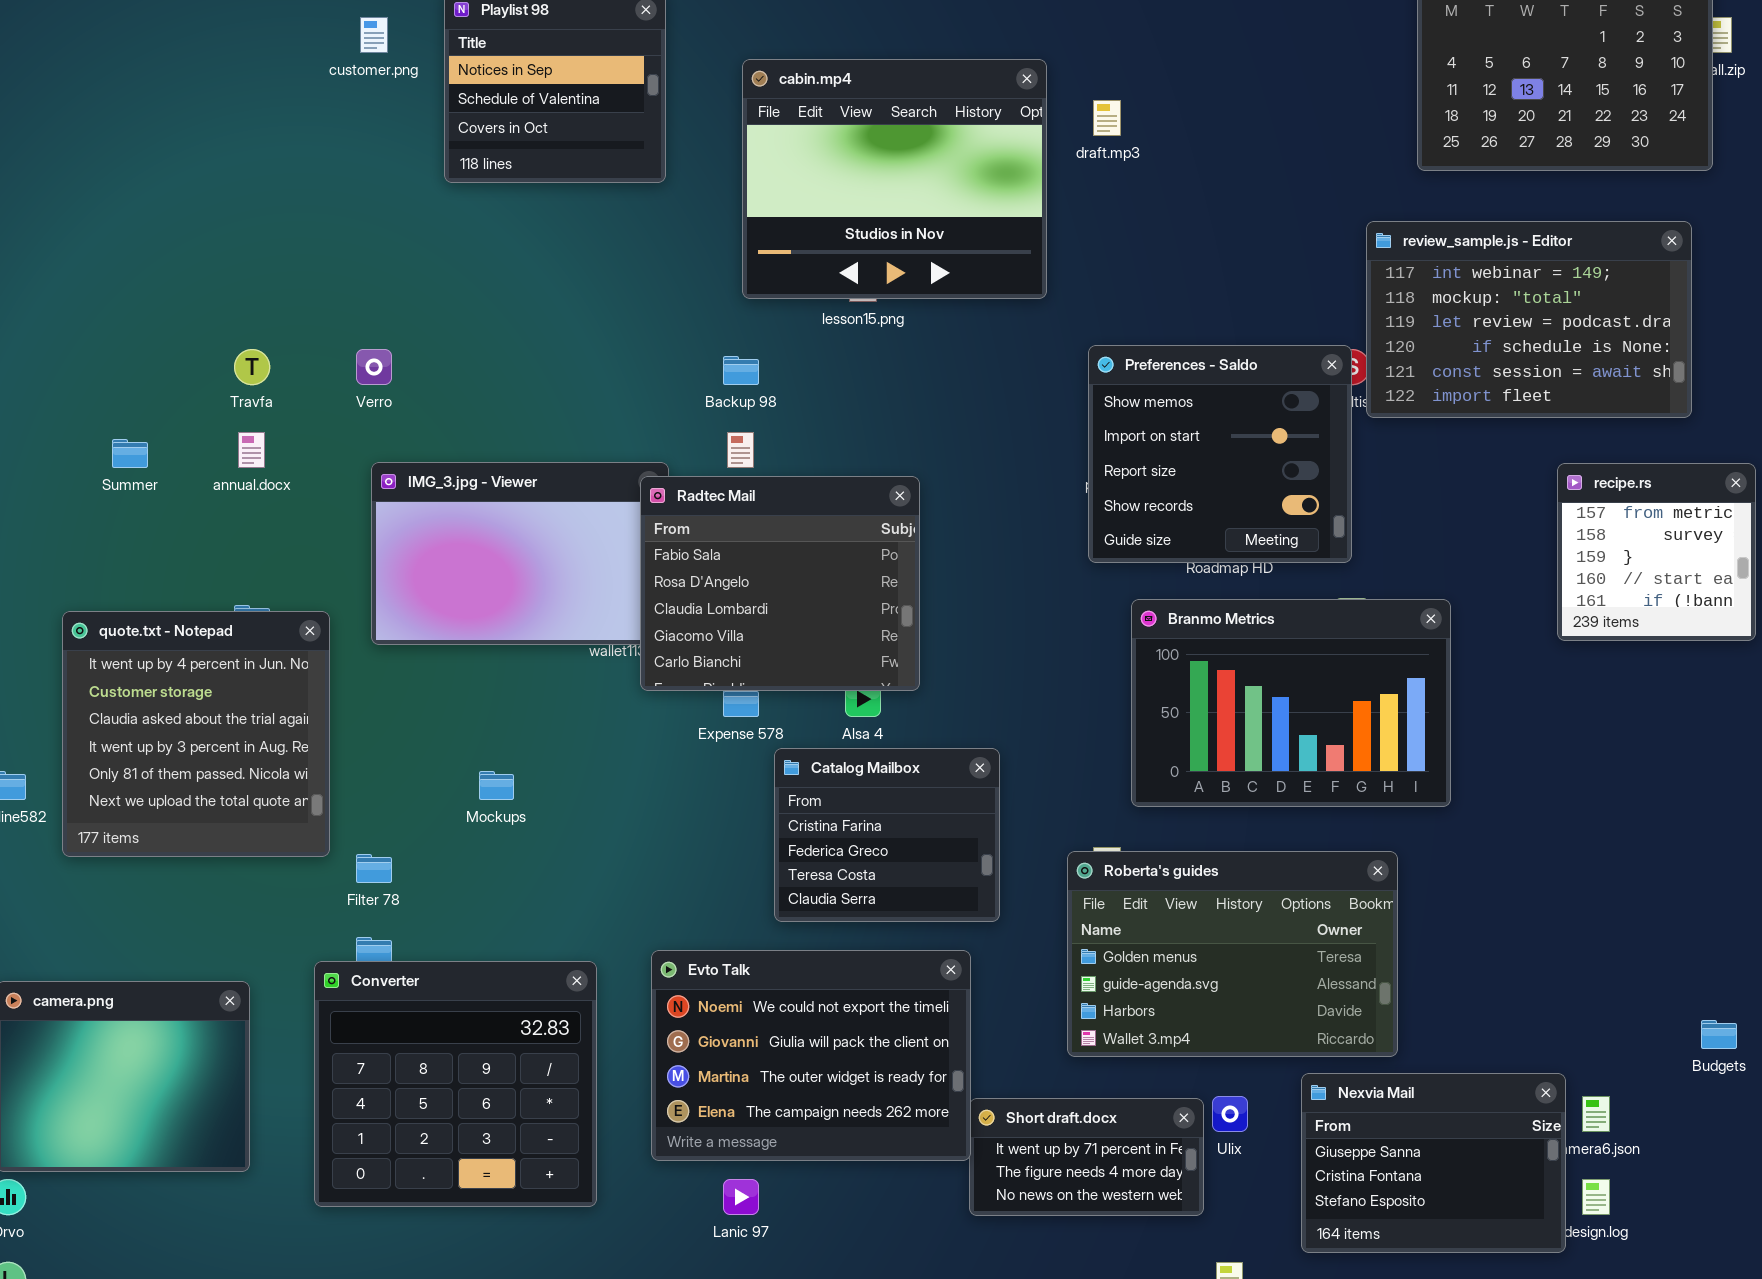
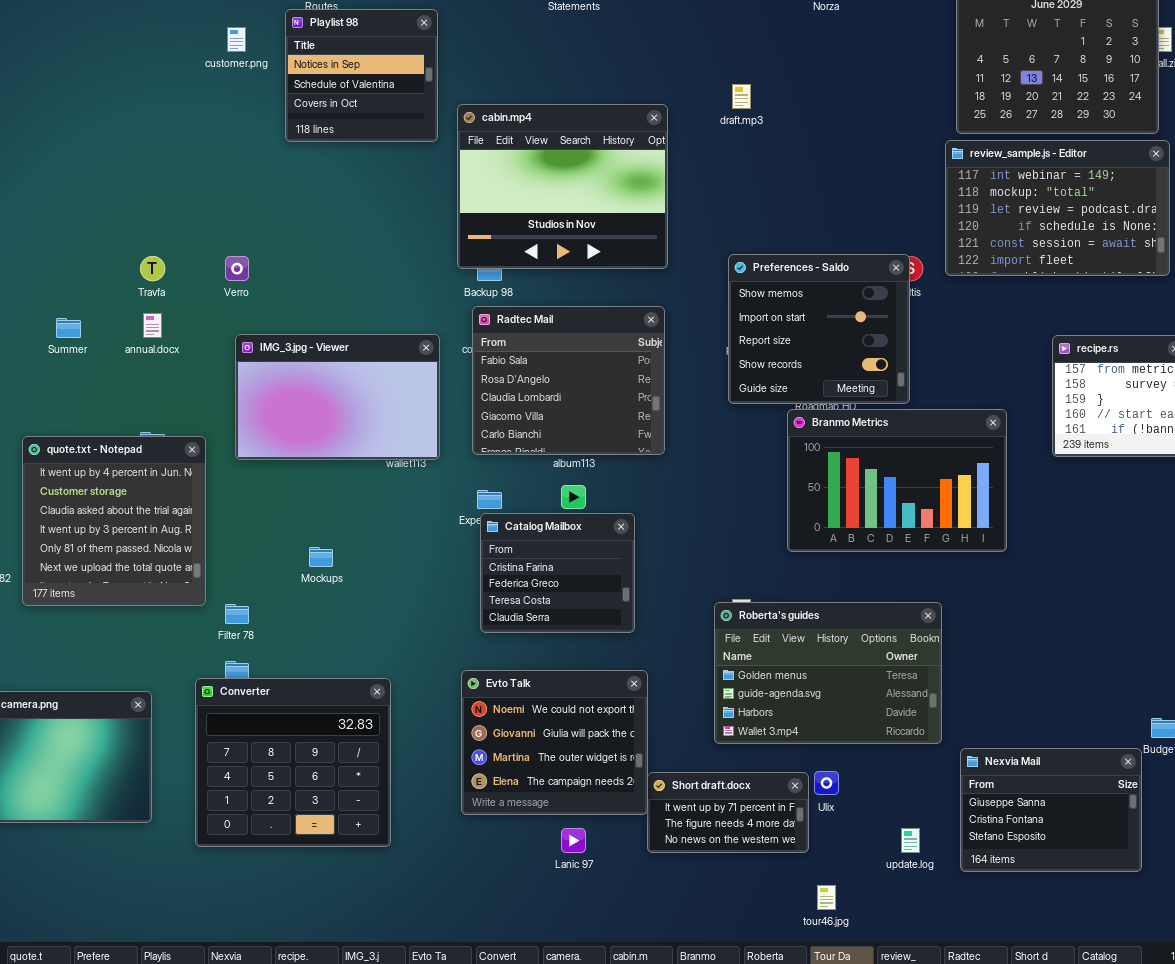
cabin.mp4: [742,59,1047,299] -> [457,104,668,269], moved
review_sample.js - Editor: [1366,221,1692,418] -> [945,140,1170,276], moved
Radtec Mail: [640,476,920,691] -> [472,306,665,455], moved
Branmo Metrics: [1131,599,1451,807] -> [787,409,1007,552], moved
Catalog Mailbox: [774,748,1000,922] -> [480,513,635,633], moved
Evto Talk: [651,950,971,1161] -> [461,670,648,815], resized
Nexvia Mail: [1301,1073,1566,1253] -> [960,748,1142,872], moved
Lanic 97: [723,1179,759,1215] -> [561,828,586,853], moved

